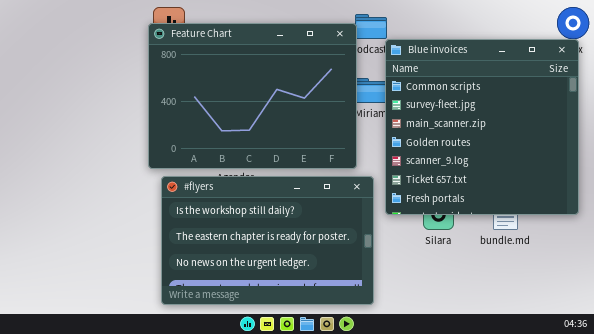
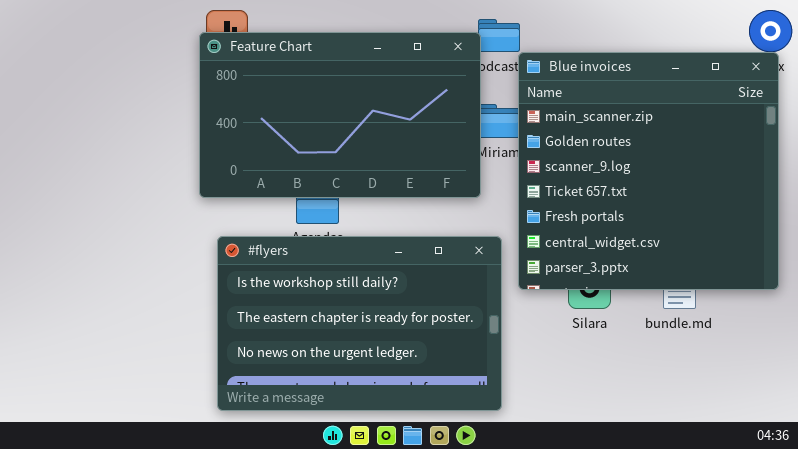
Feature Chart: [148,23,357,169] -> [199,32,481,198], resized
Blue invoices: [385,39,579,215] -> [518,52,779,290], scrolled down 2 rows

